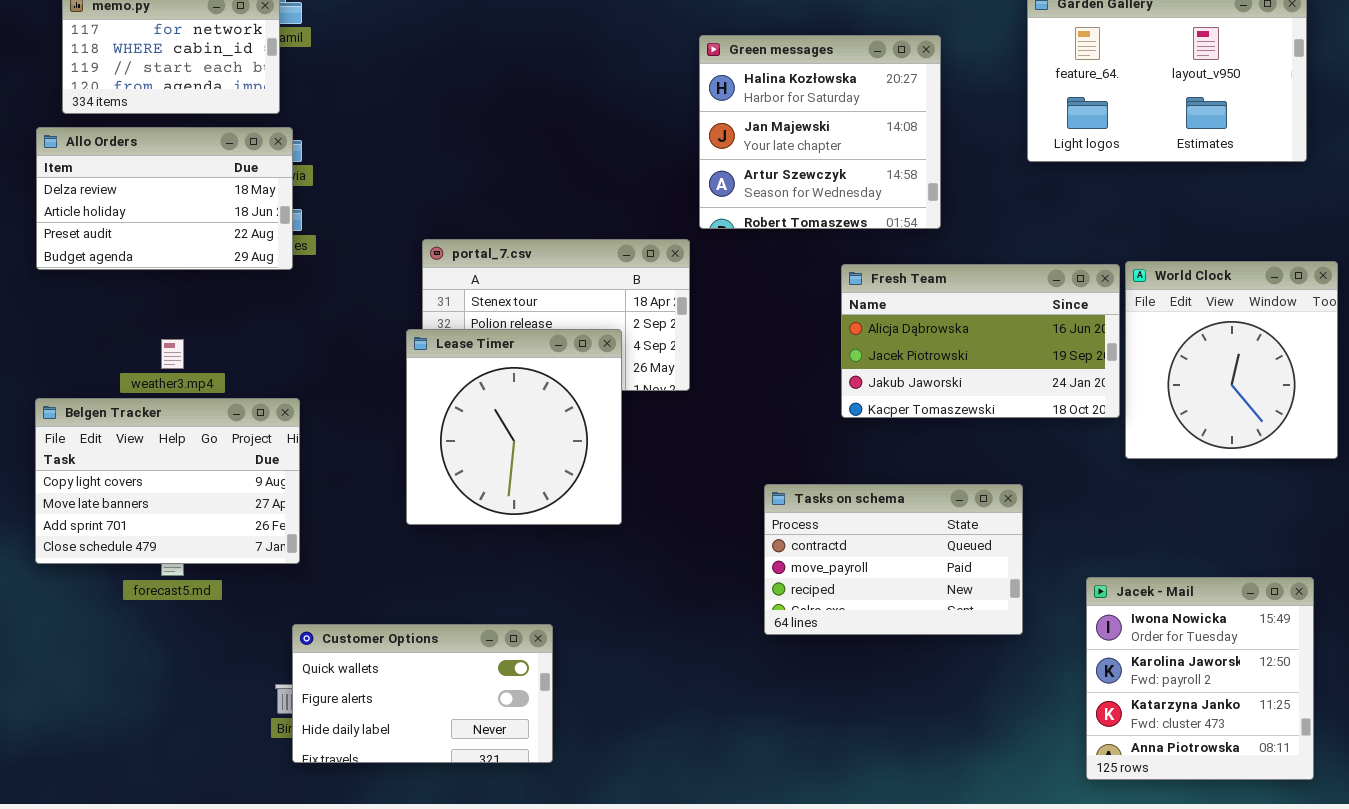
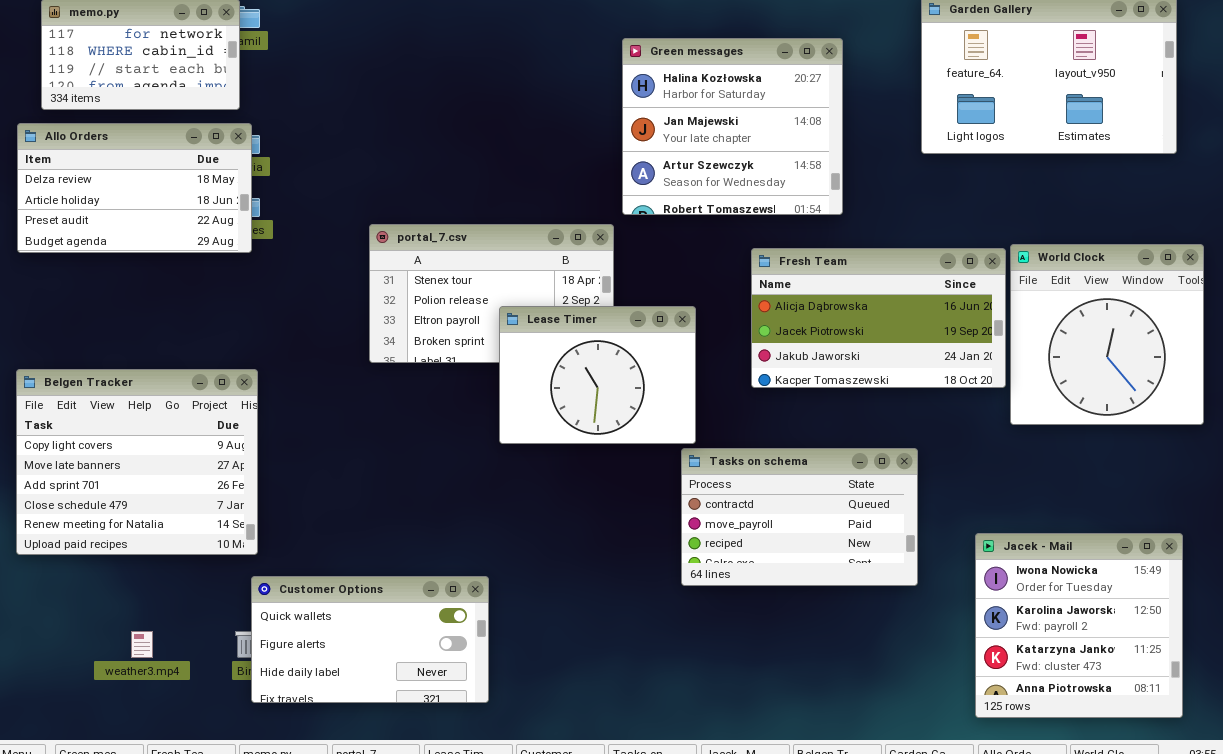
Lease Timer: [406,329,622,525] -> [499,306,696,444], moved, resized
weather3.mp4: [161,339,184,369] -> [131,631,153,658], moved
Belgen Tracker: [35,398,300,564] -> [16,369,258,555], resized

